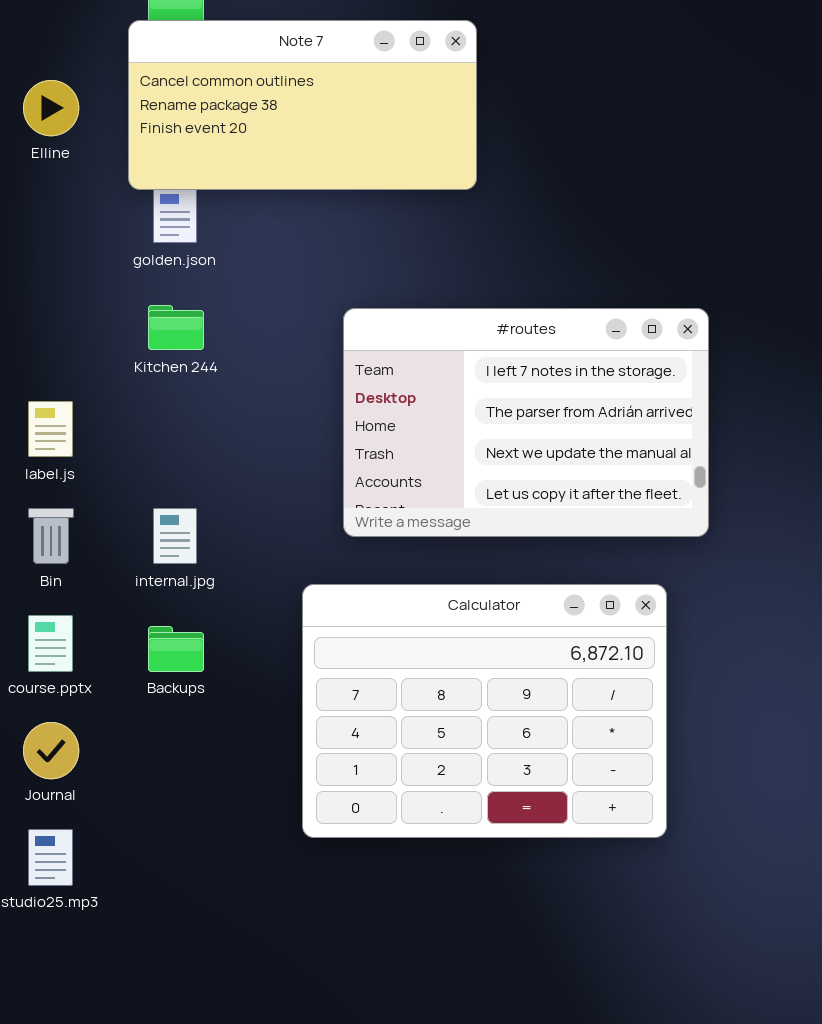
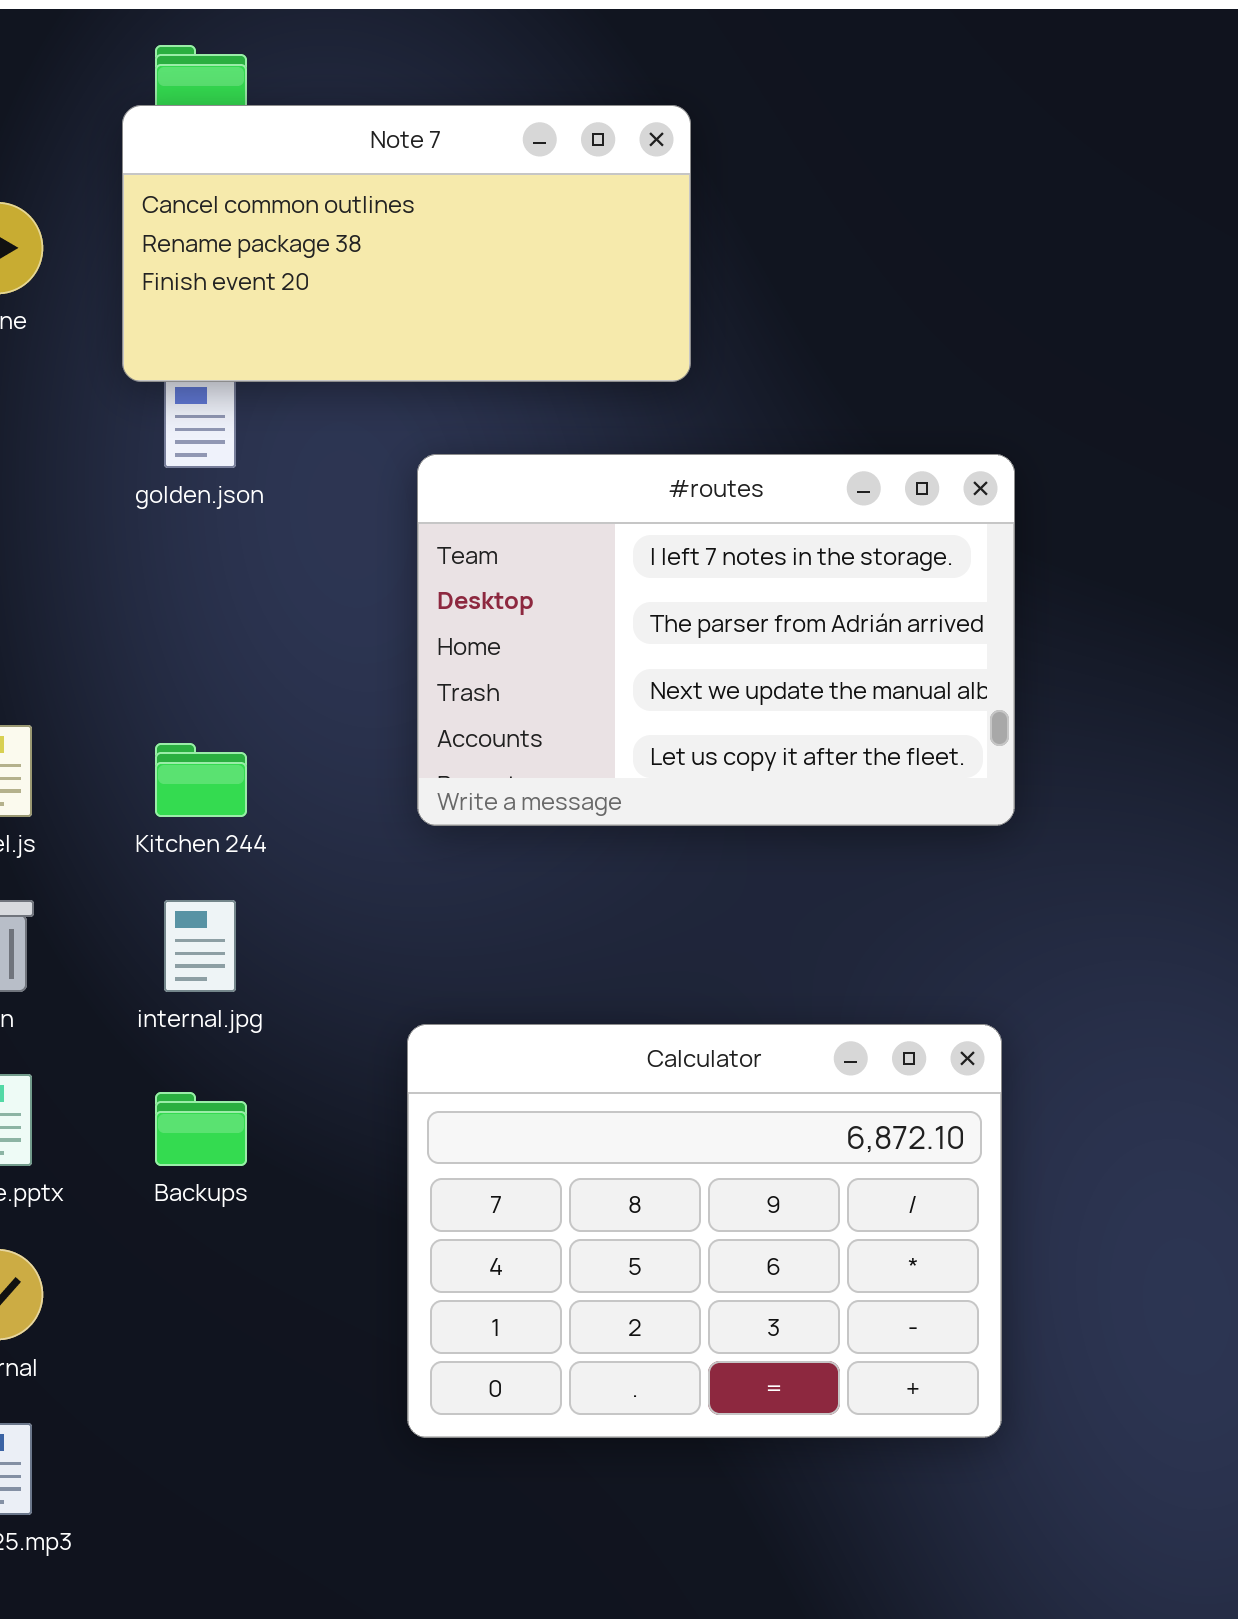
Kitchen 244: [148,305,204,350] -> [155,743,247,817], moved
#routes: [343,308,709,537] -> [417,454,1015,826], moved

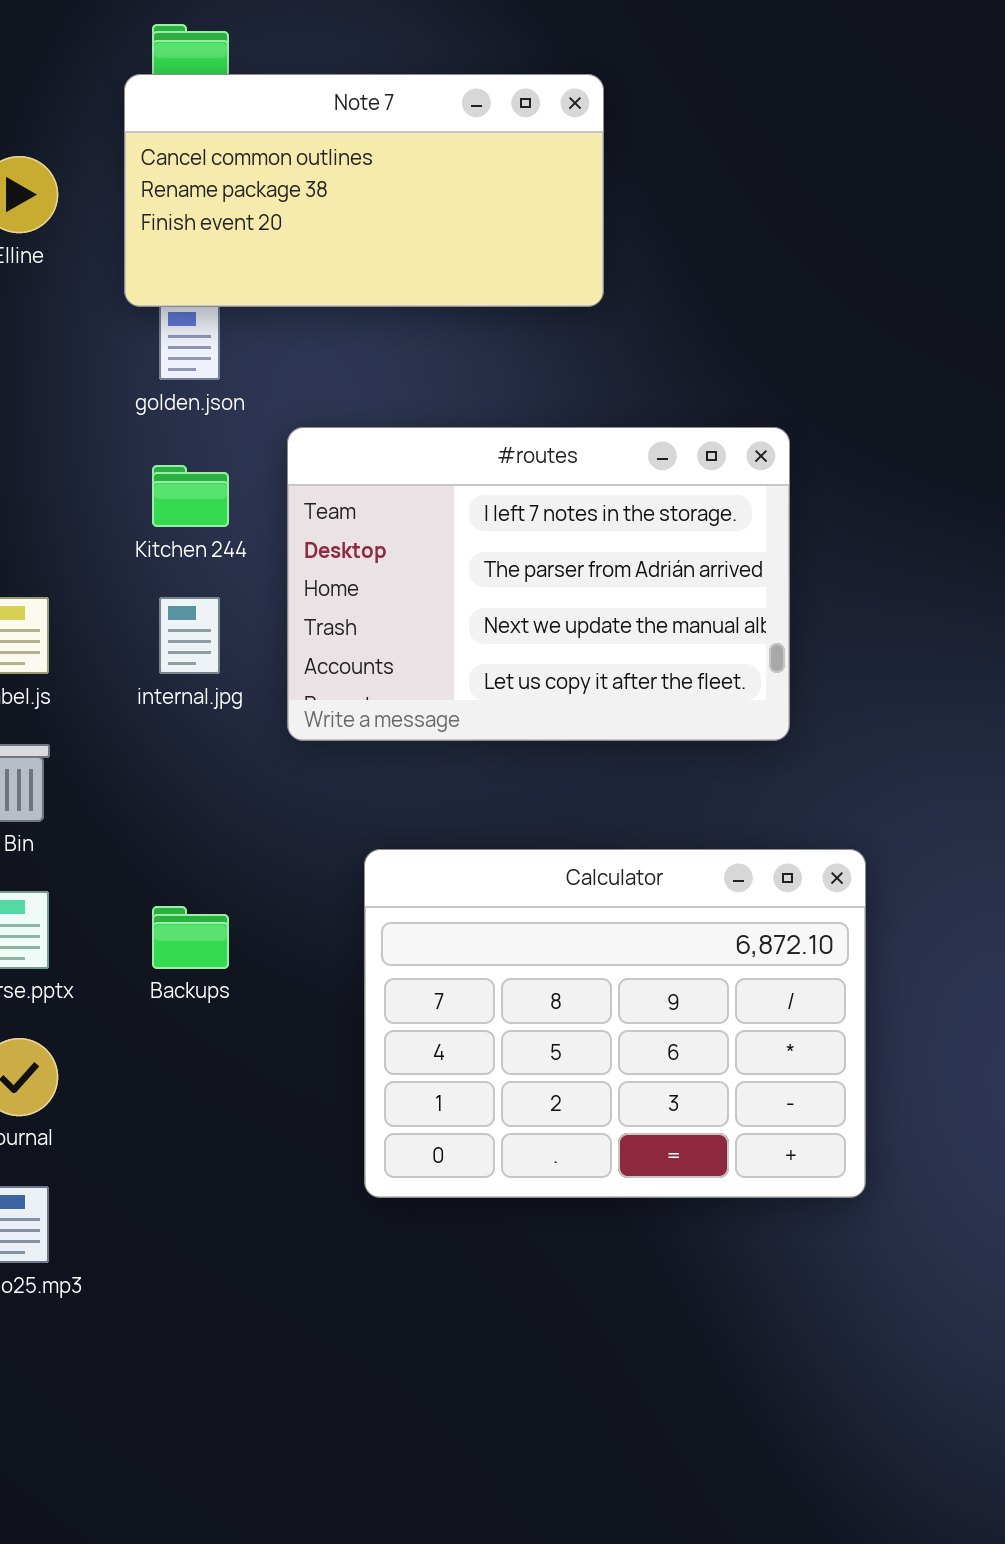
#routes: [417,454,1015,826] -> [287,427,790,741], moved
Kitchen 244: [155,743,247,817] -> [152,465,229,527], moved
internal.jpg: [164,900,236,992] -> [159,597,220,674], moved

